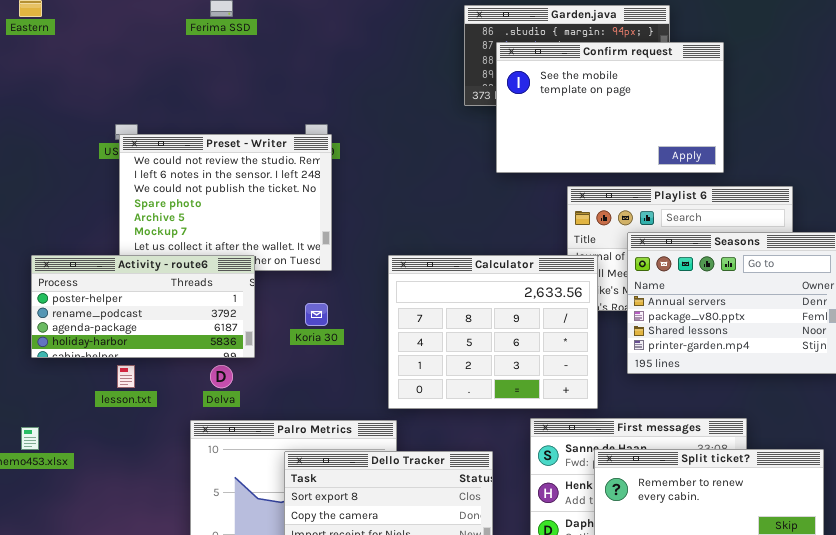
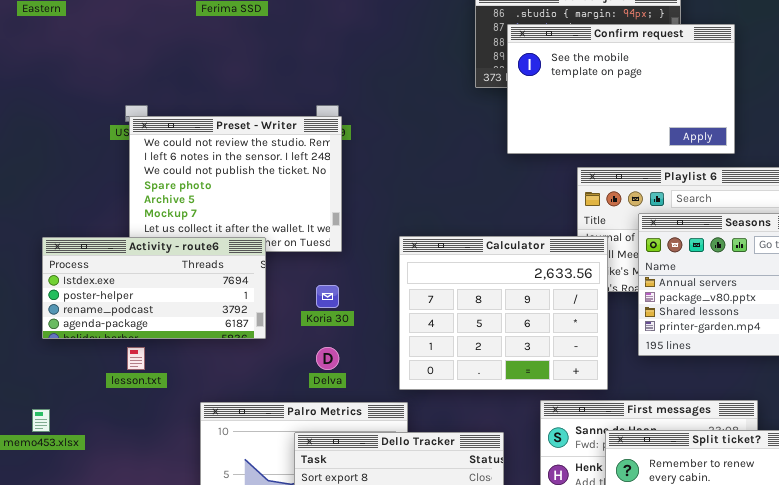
Activity - route6: [31,255,255,358] -> [42,237,266,339], scrolled up 1 row
Delva: [210,365,233,388] -> [316,347,339,370], moved

